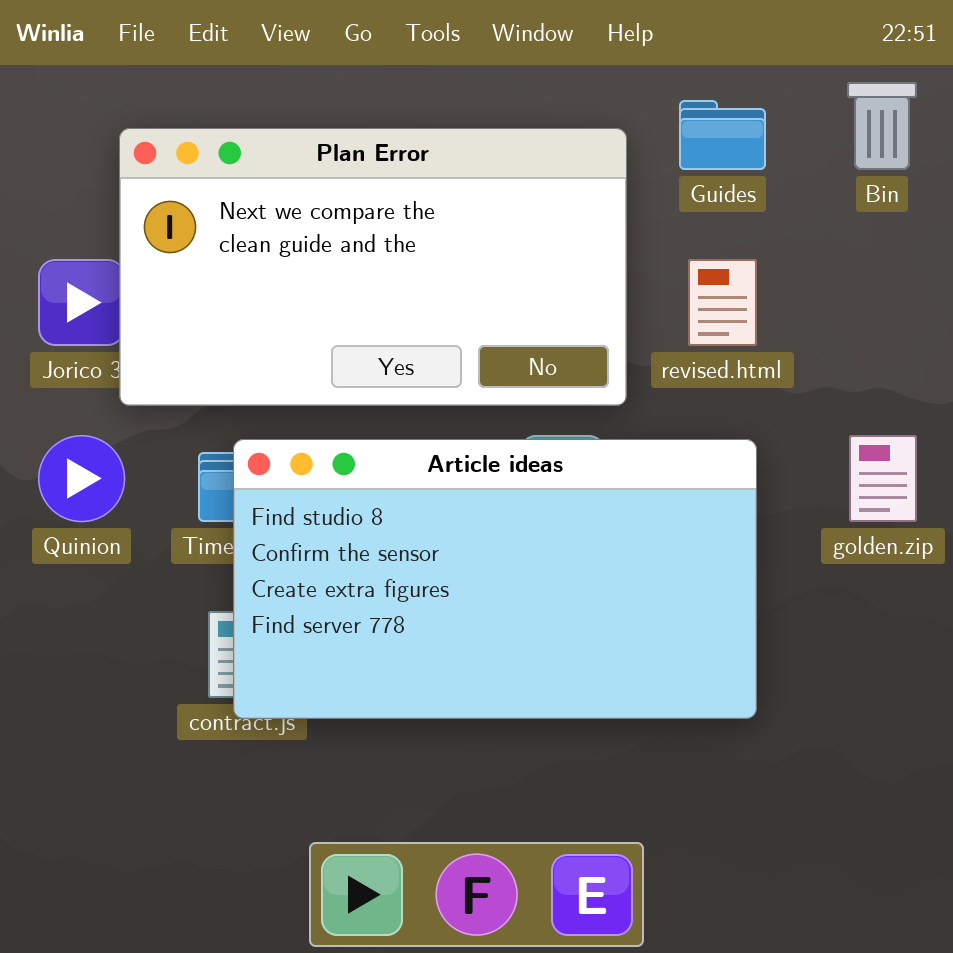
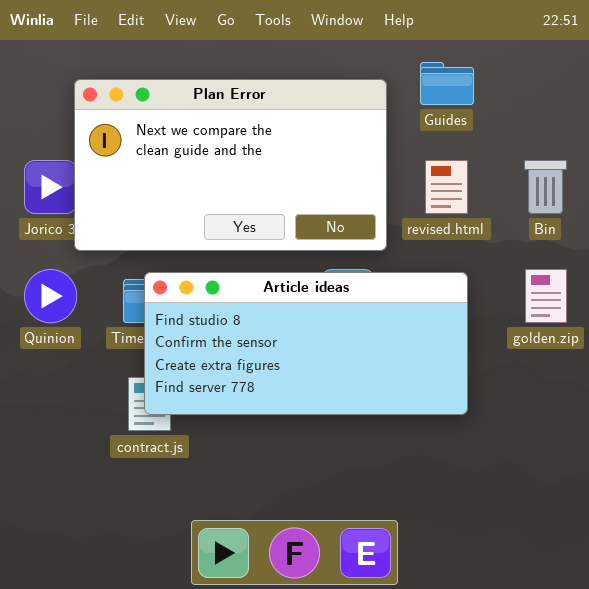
Bin: [847,82,917,170] -> [524,160,567,214], moved
Article ideas: [233,439,757,719] -> [144,272,468,415], resized

